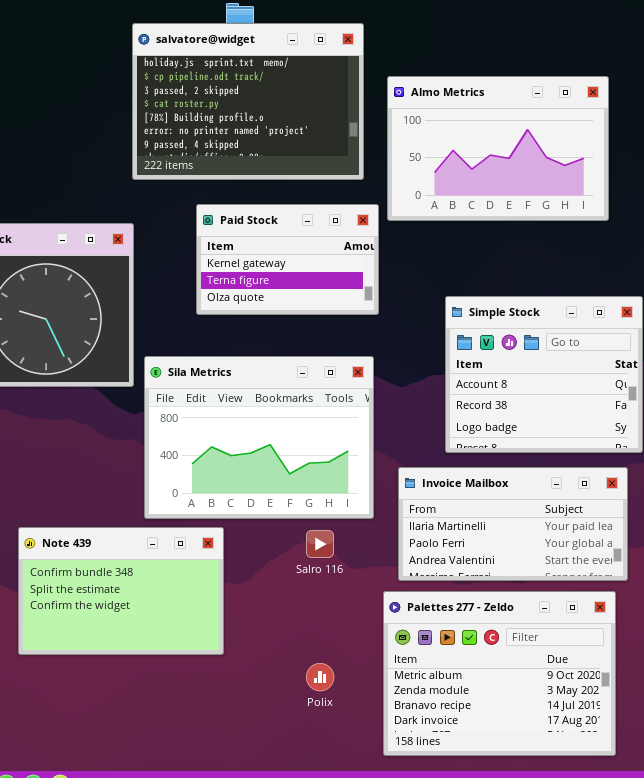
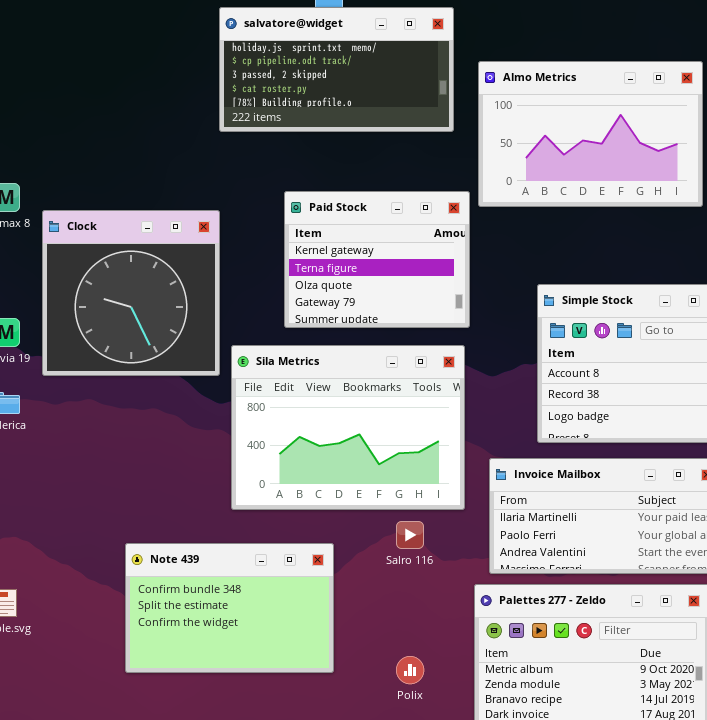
salvatore@widget: [132,23,364,180] -> [219,7,454,132], resized
Paid Stock: [196,204,379,315] -> [284,191,470,328], resized
Note 439: [18,527,224,655] -> [125,543,334,673], moved

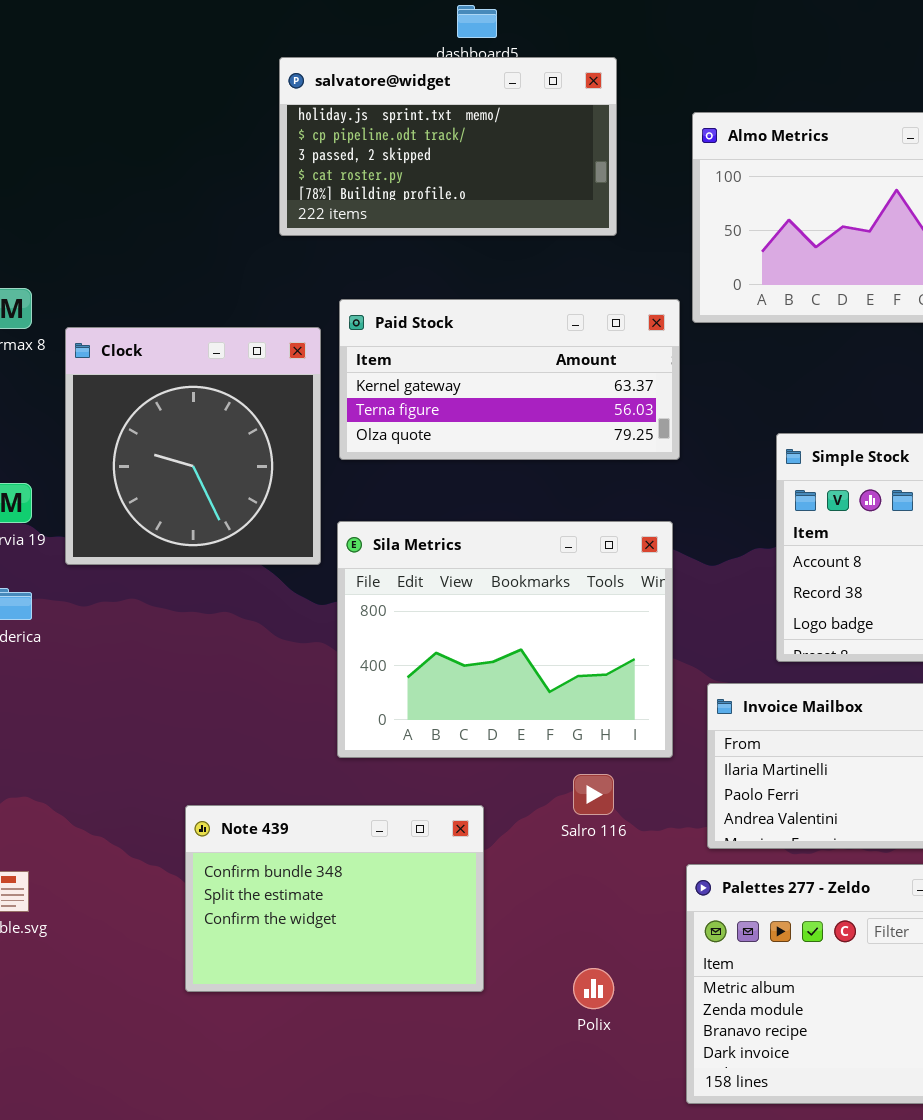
salvatore@widget: [219,7,454,132] -> [279,57,617,236], moved
Paid Stock: [284,191,470,328] -> [339,299,680,460], resized

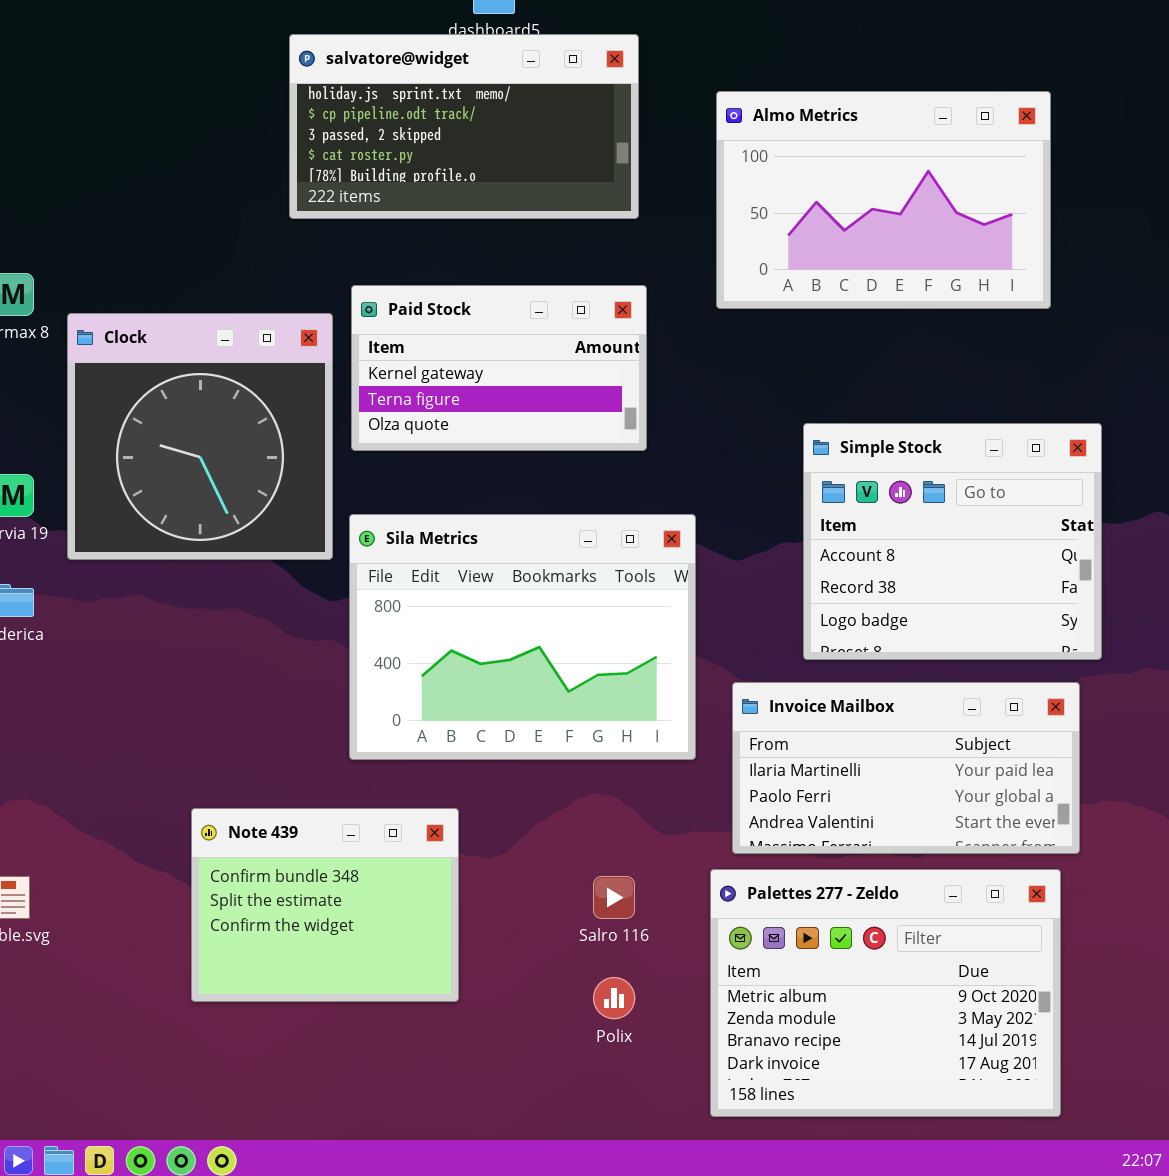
Paid Stock: [339,299,680,460] -> [351,285,647,451], resized
Salro 116: [573,774,614,815] -> [593,876,635,919], moved
Note 439: [185,805,484,992] -> [191,808,459,1002], resized

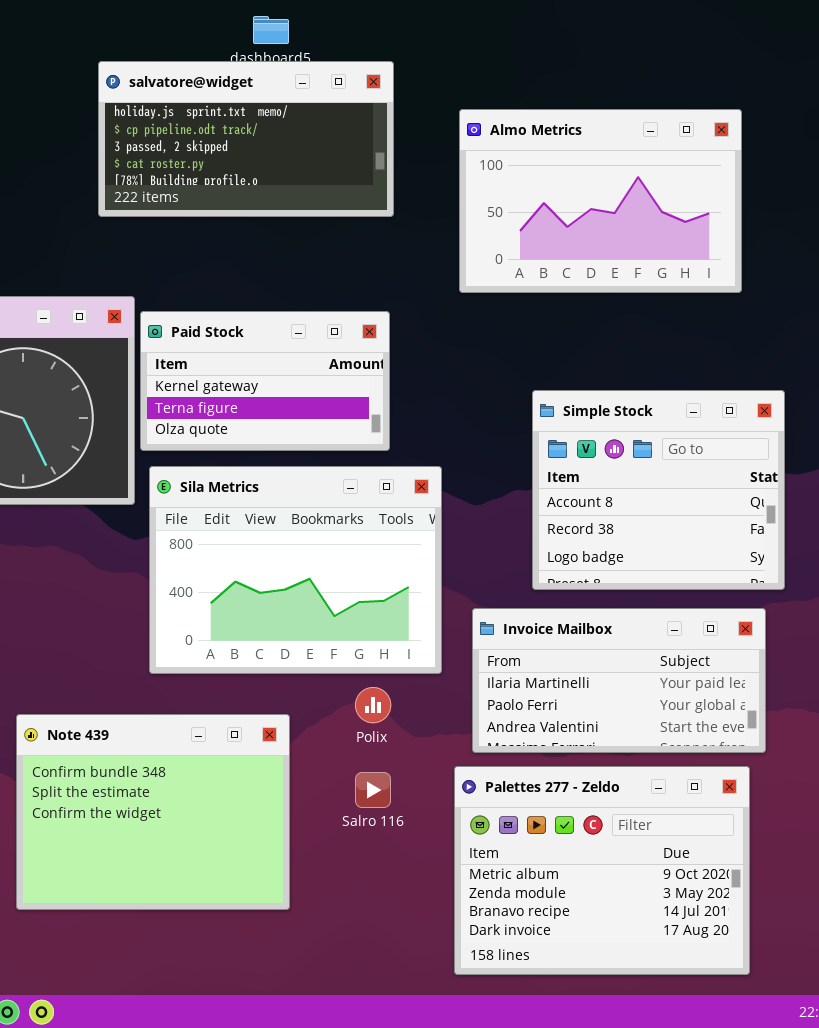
Paid Stock: [351,285,647,451] -> [140,311,390,451], moved
Note 439: [191,808,459,1002] -> [16,714,290,910], resized
Polix: [593,977,635,1019] -> [355,687,391,723], moved

